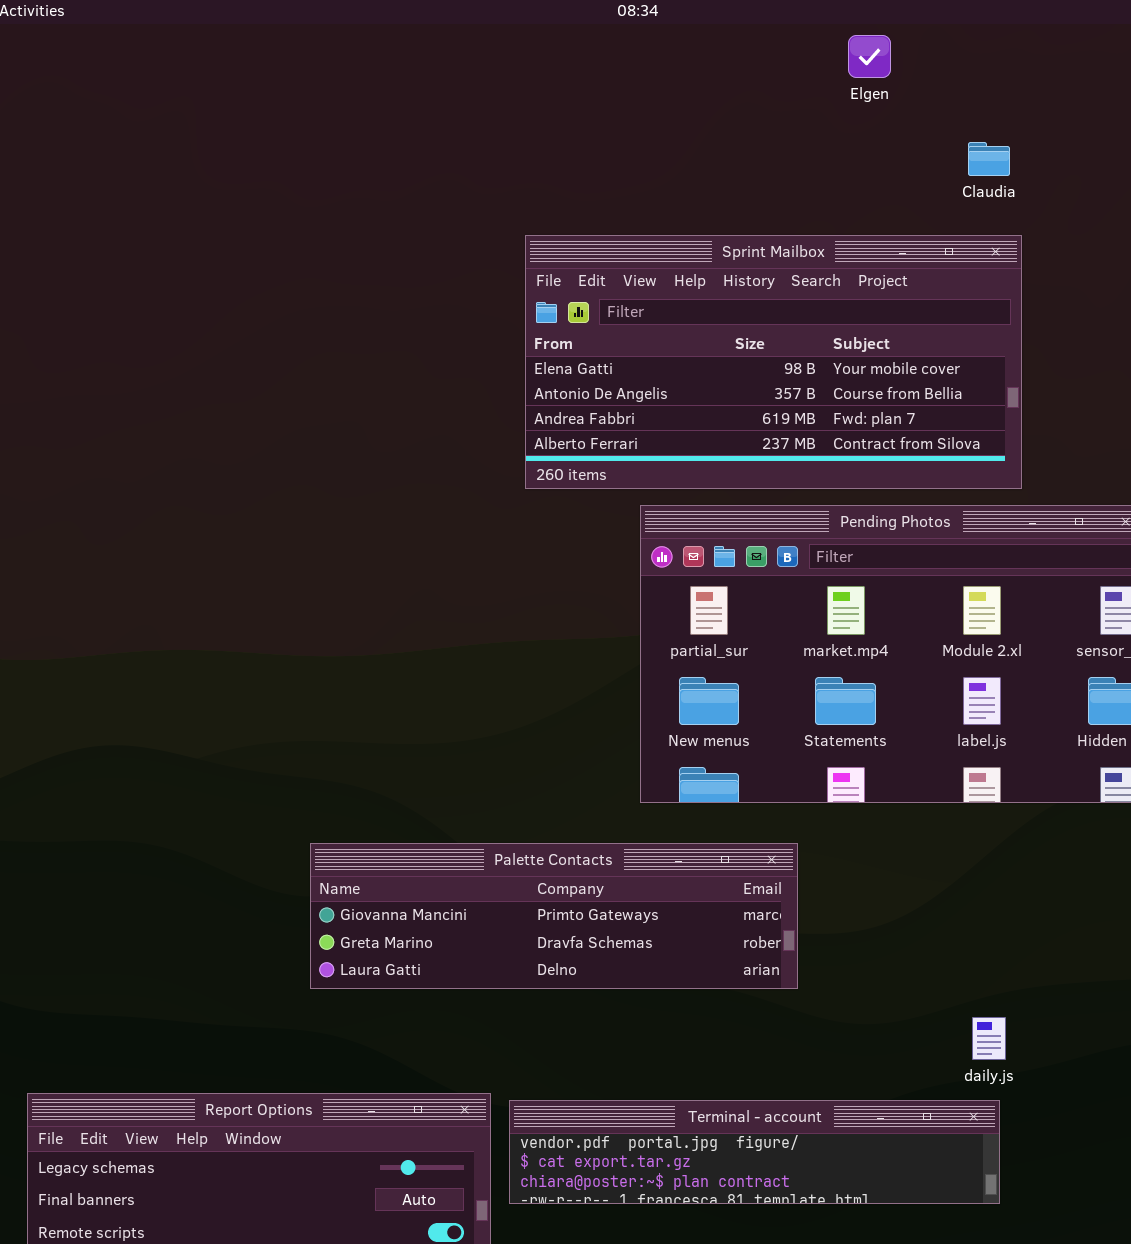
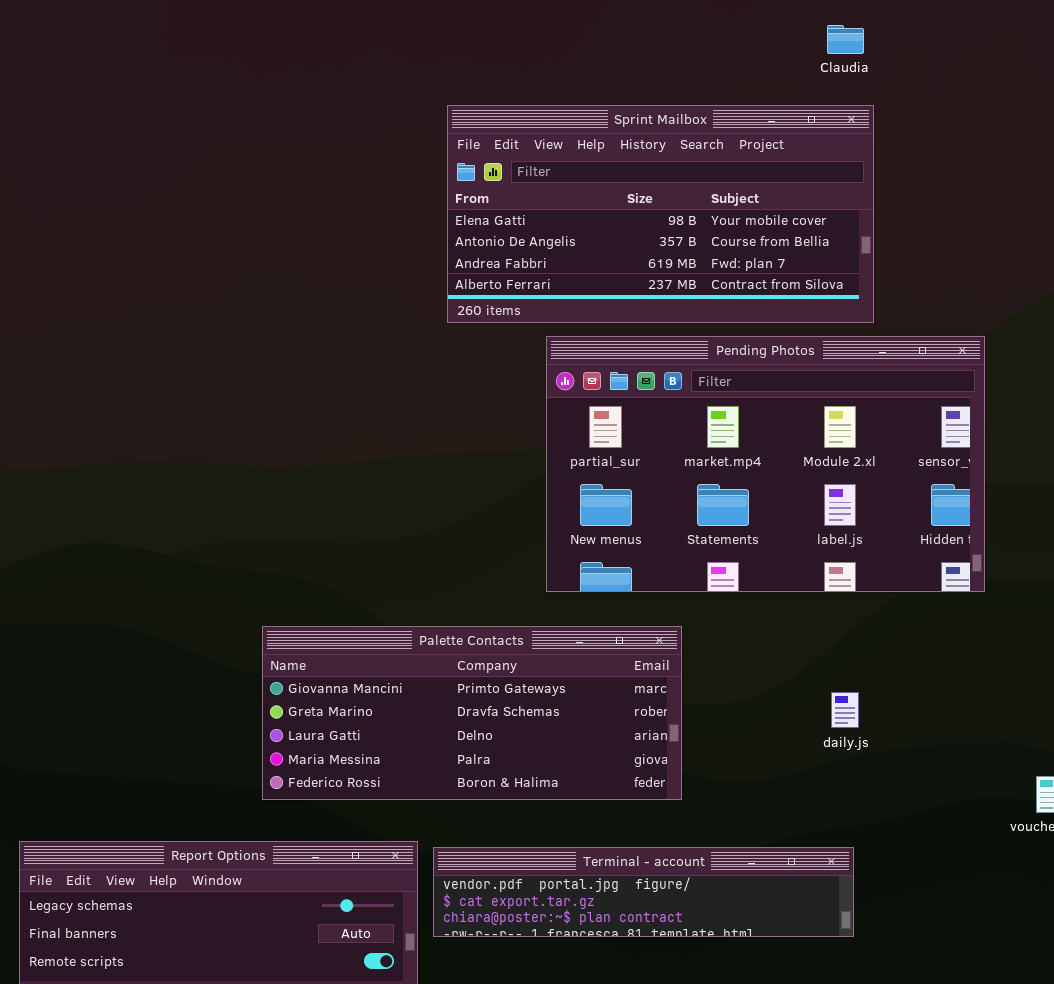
Palette Contacts: [310,843,798,989] -> [262,626,682,800], resized
daily.js: [972,1017,1006,1060] -> [831,692,859,728], moved

